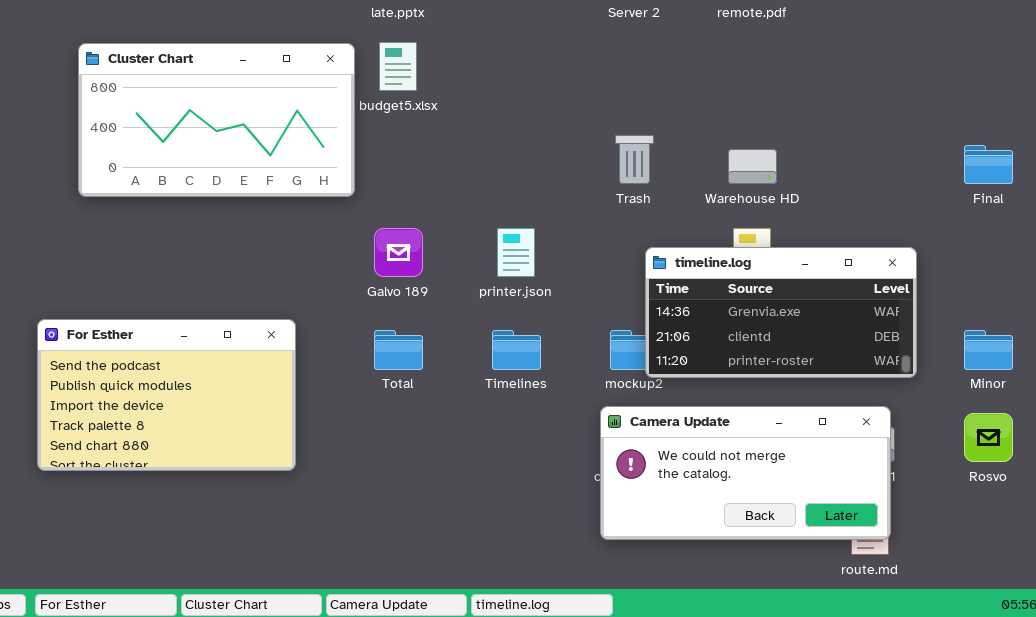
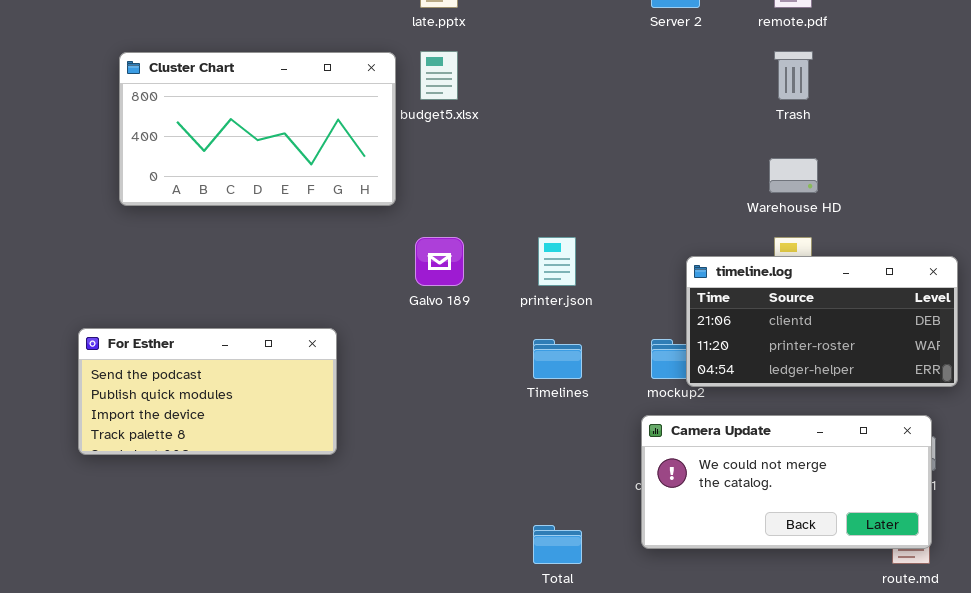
Trash: [615,135,654,184] -> [774,51,813,100], moved
timeline.log: [645,247,917,378] -> [686,256,958,387], scrolled down 1 row
For Esther: [37,319,296,471] -> [78,328,337,455], resized
Total: [374,330,423,370] -> [533,525,582,564], moved

